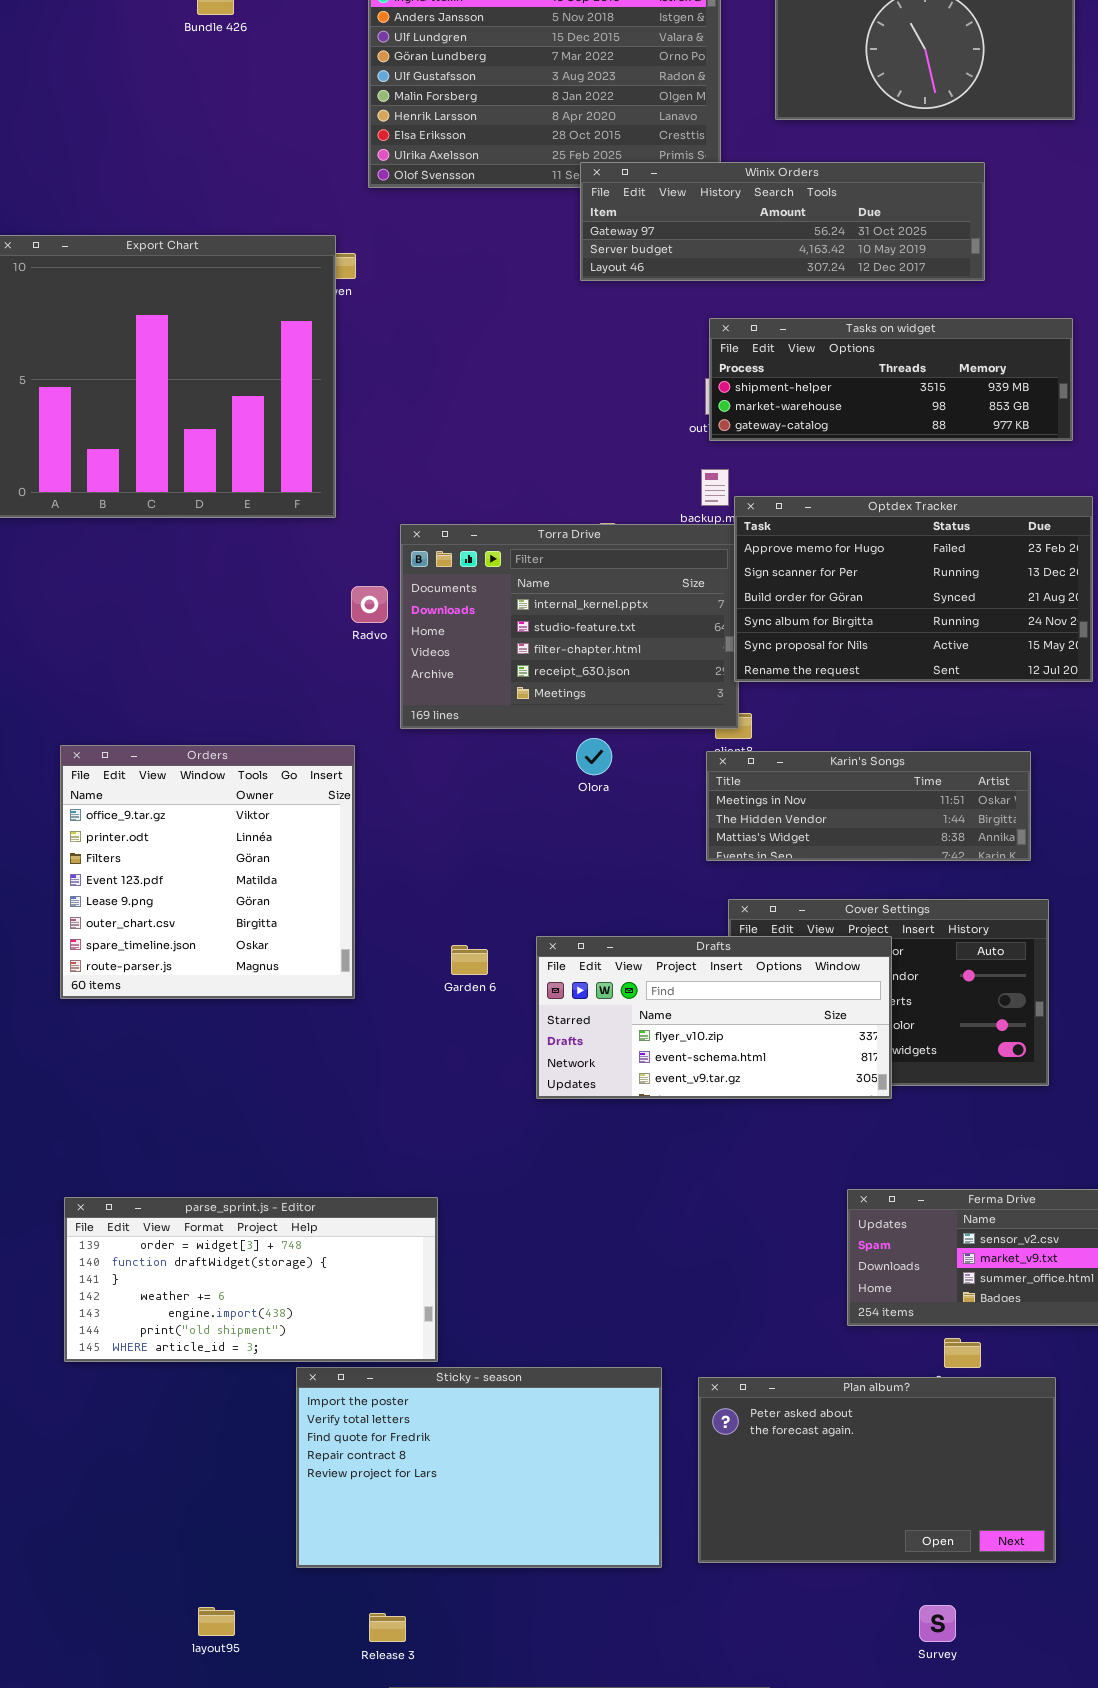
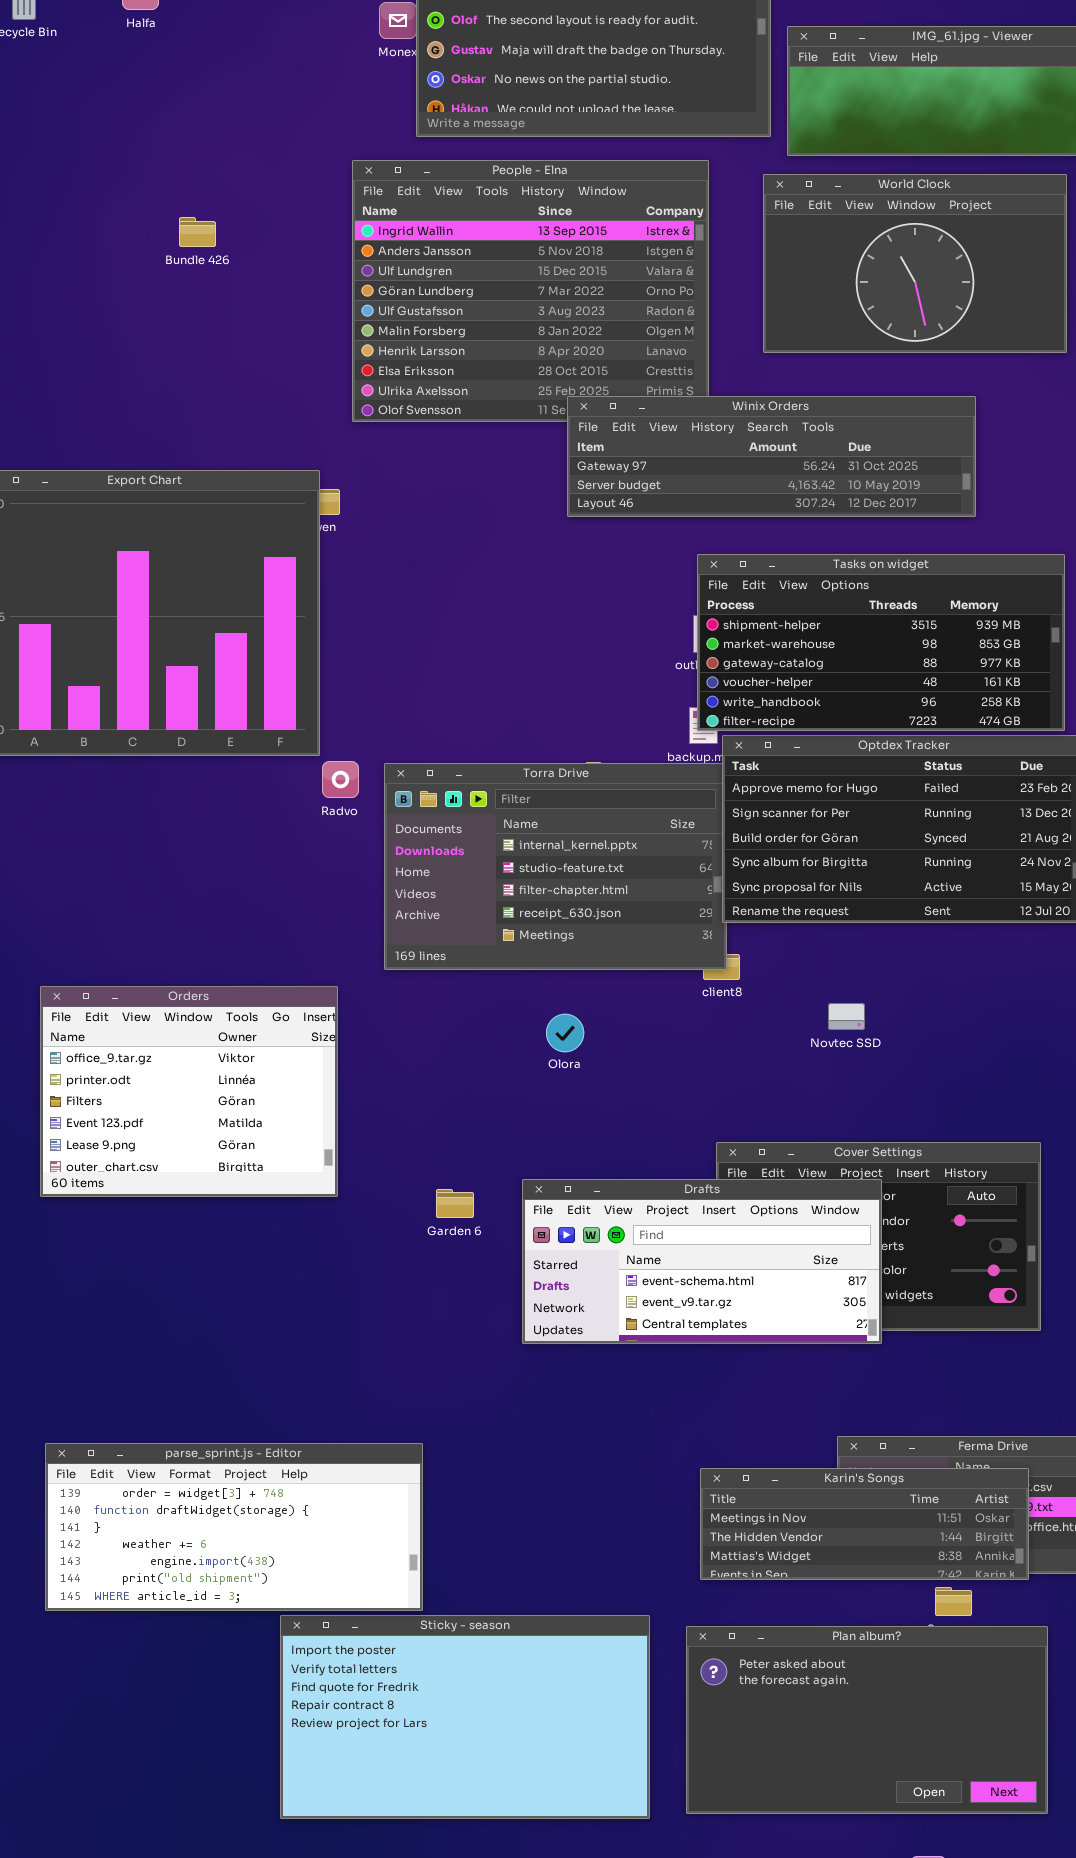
Tasks on widget: [709,318,1073,441] -> [697,554,1065,731], resized
Radvo: [351,586,388,623] -> [322,761,359,798], moved
Olora: [576,738,612,775] -> [546,1014,584,1052], moved
Orders: [60,745,355,999] -> [40,986,338,1197], resized
Karin's Songs: [706,751,1031,861] -> [700,1468,1029,1580], moved
Drafts: [536,936,892,1099] -> [522,1179,882,1344], scrolled down 1 row

